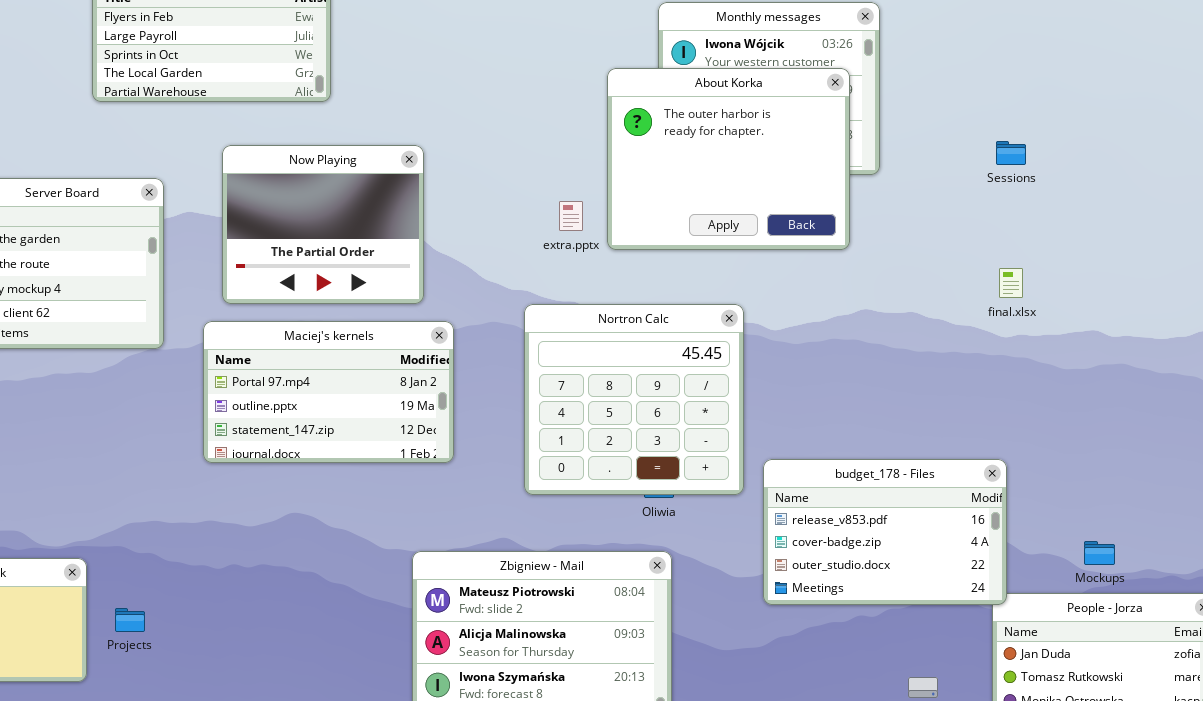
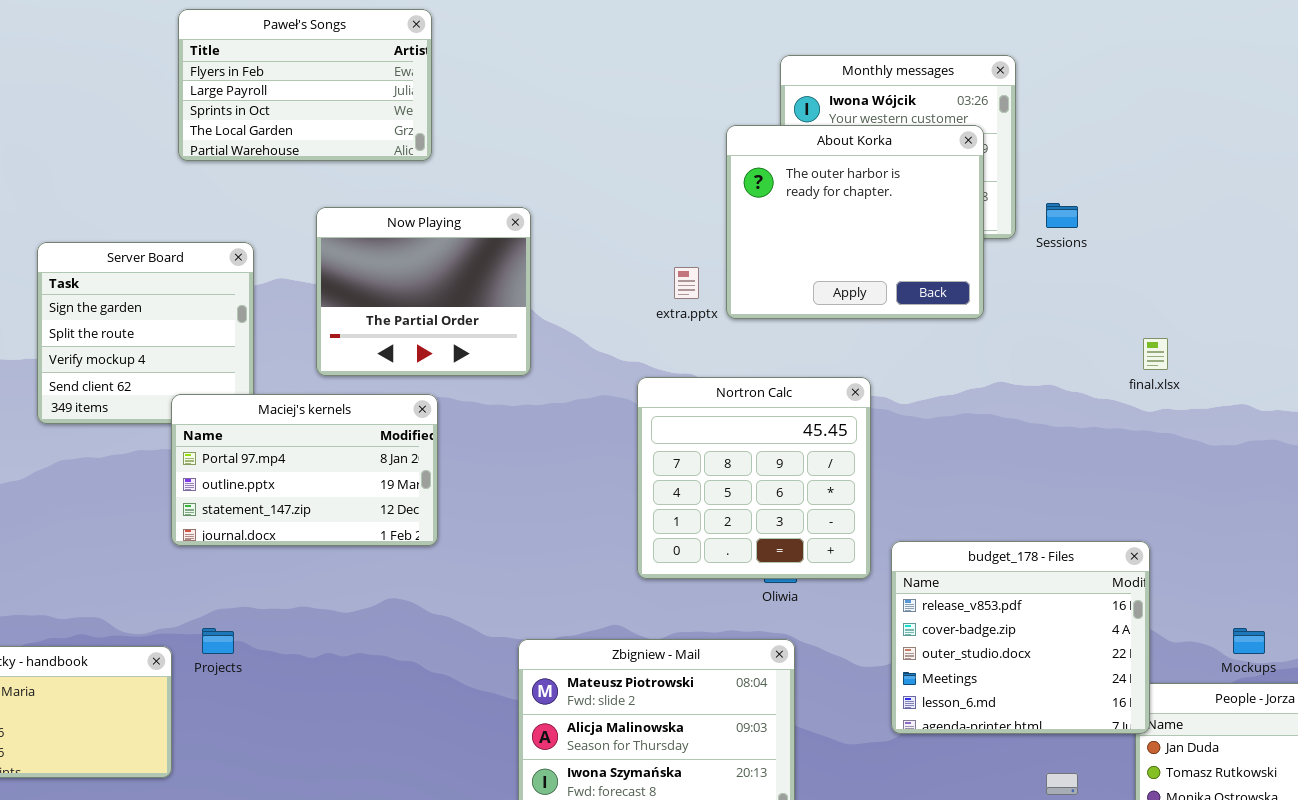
Sessions: [996,141,1026,165] -> [1046,203,1078,228], moved
Maciej's kernels: [203,321,454,463] -> [171,394,438,546], moved
budget_178 - Files: [763,459,1007,605] -> [891,541,1150,734], resized
Projects: [115,608,145,632] -> [202,628,234,654], moved

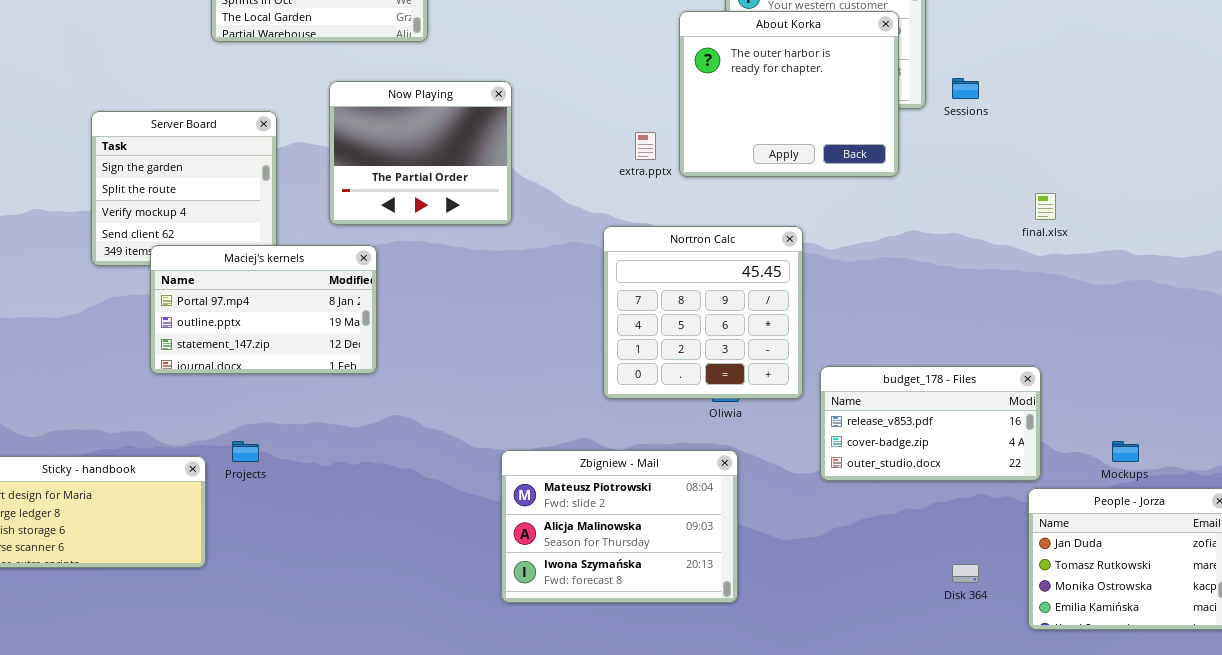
Maciej's kernels: [171,394,438,546] -> [150,245,377,374], moved
budget_178 - Files: [891,541,1150,734] -> [820,366,1041,481], resized

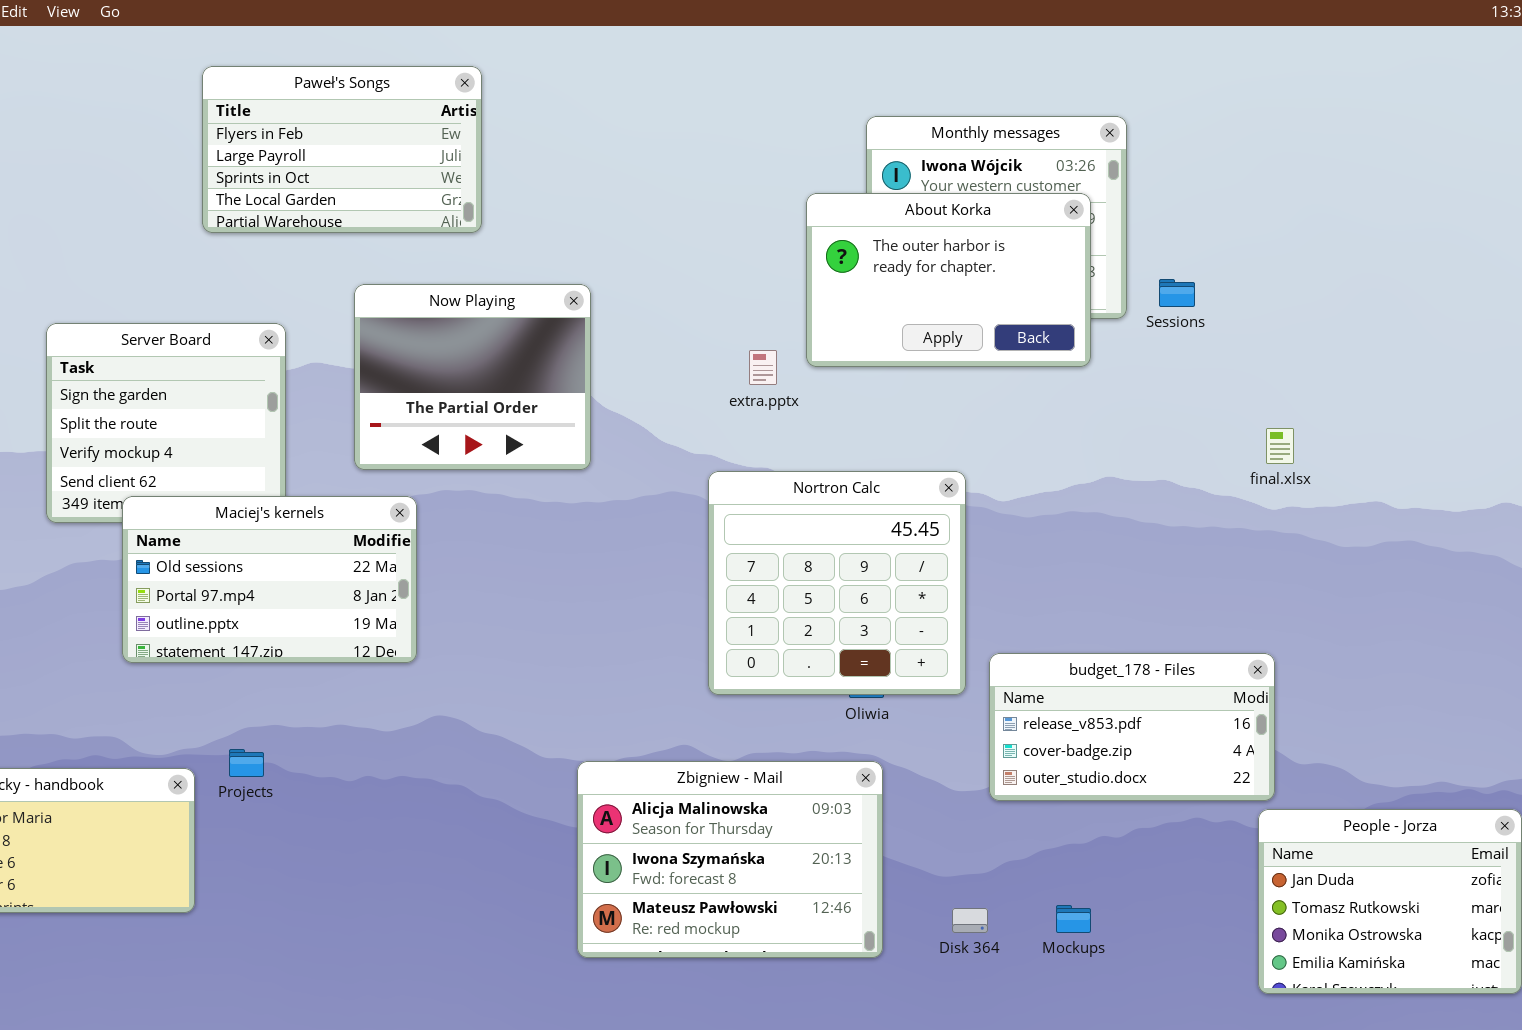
About Korka: [679,11,899,177] -> [806,193,1091,367], resized
Maciej's kernels: [150,245,377,374] -> [122,496,417,663], scrolled up 1 row
Mockups: [1112,441,1139,462] -> [1056,905,1091,933], moved
Zbigniew - Mail: [501,450,738,603] -> [577,761,883,958], scrolled down 1 row
Disk 364: [952,564,979,583] -> [952,908,988,933], moved

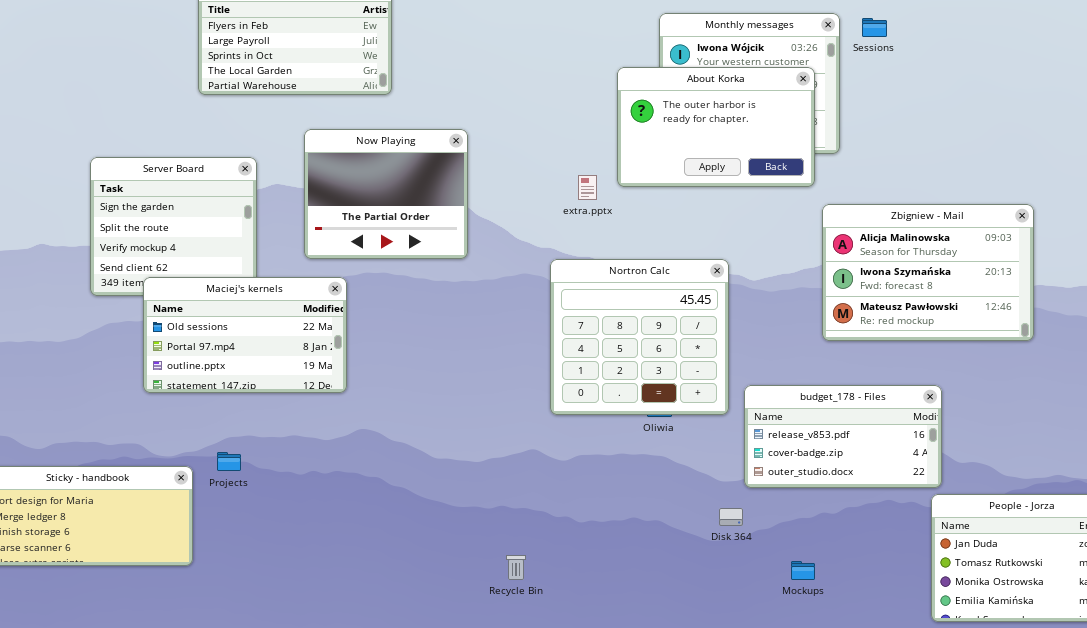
Sessions: [1159,279,1195,307] -> [862,18,887,37], moved
Zbigniew - Mail: [577,761,883,958] -> [822,204,1034,341], moved
Disk 364: [952,908,988,933] -> [719,508,743,526], moved

